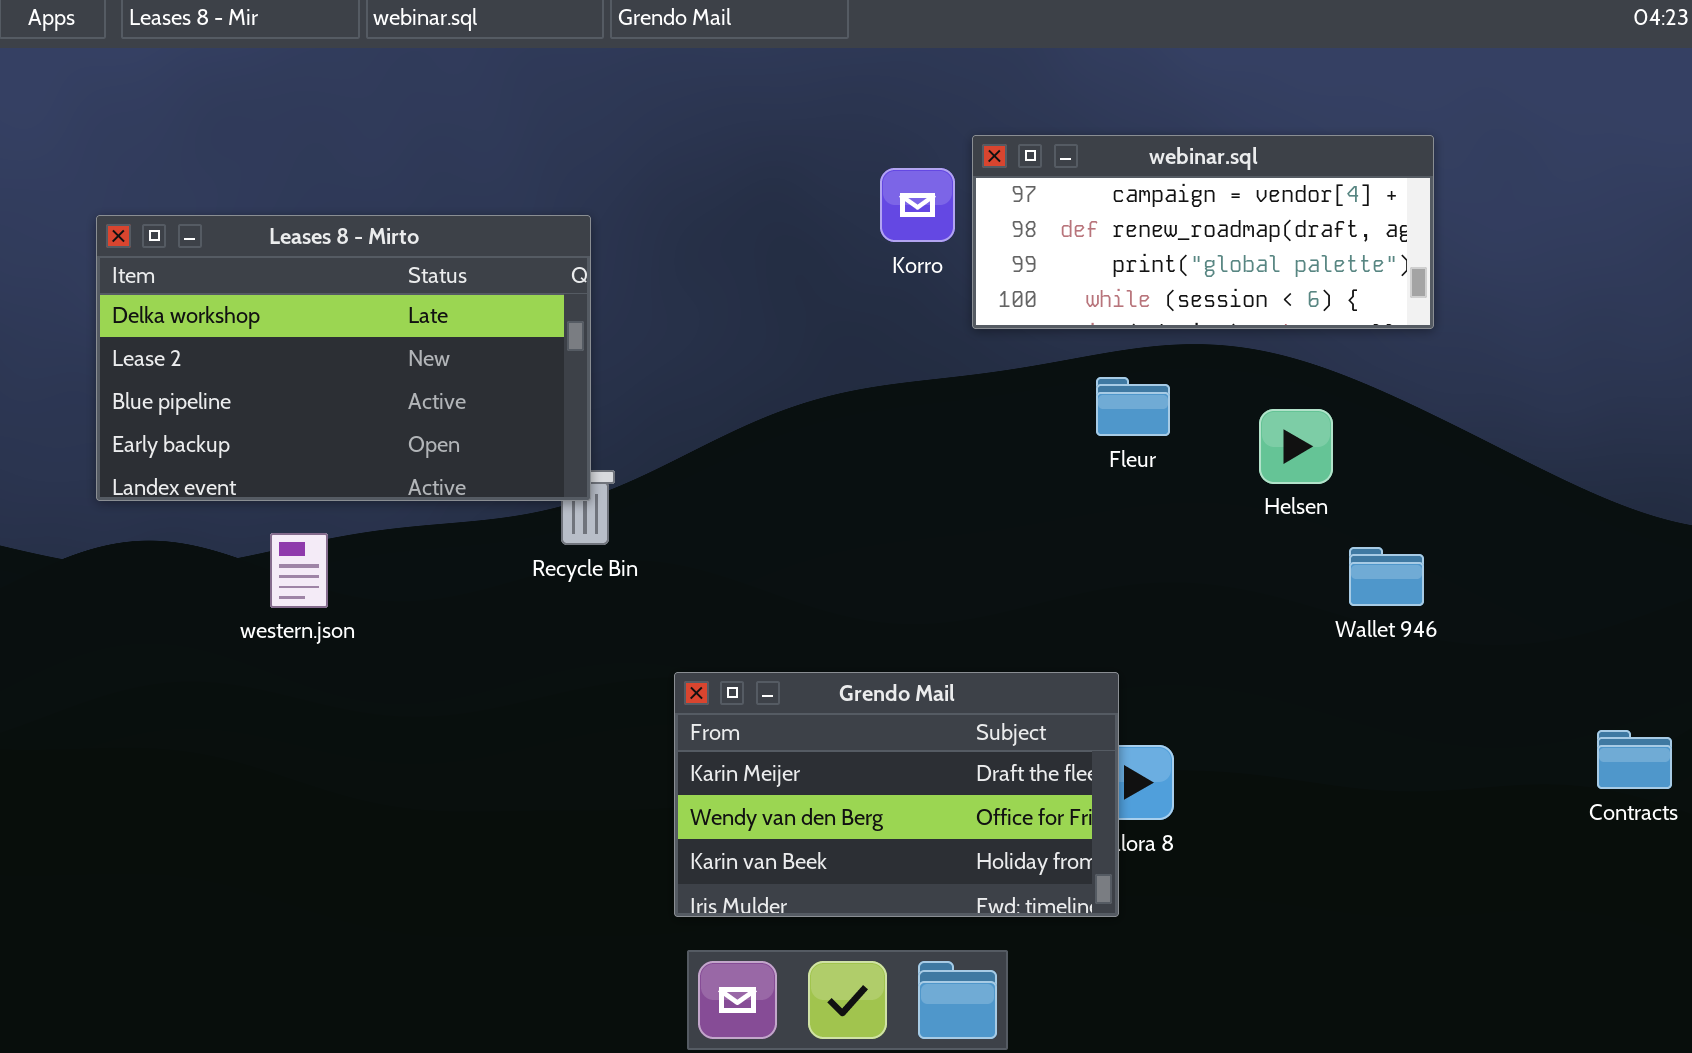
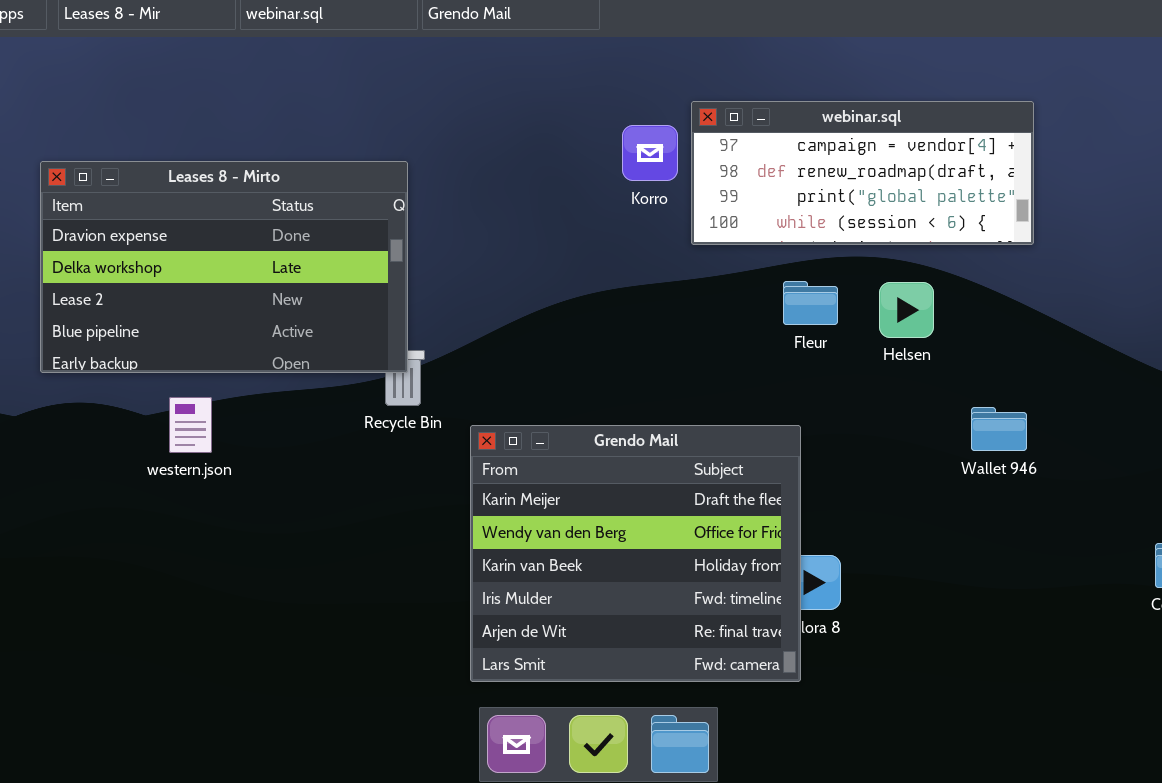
Leases 8 - Mirto: [96,215,591,501] -> [40,161,408,373], scrolled up 1 row
Helsen: [1259,409,1333,484] -> [879,282,934,338], moved
Grendo Mail: [674,672,1119,917] -> [470,425,801,682], resized

